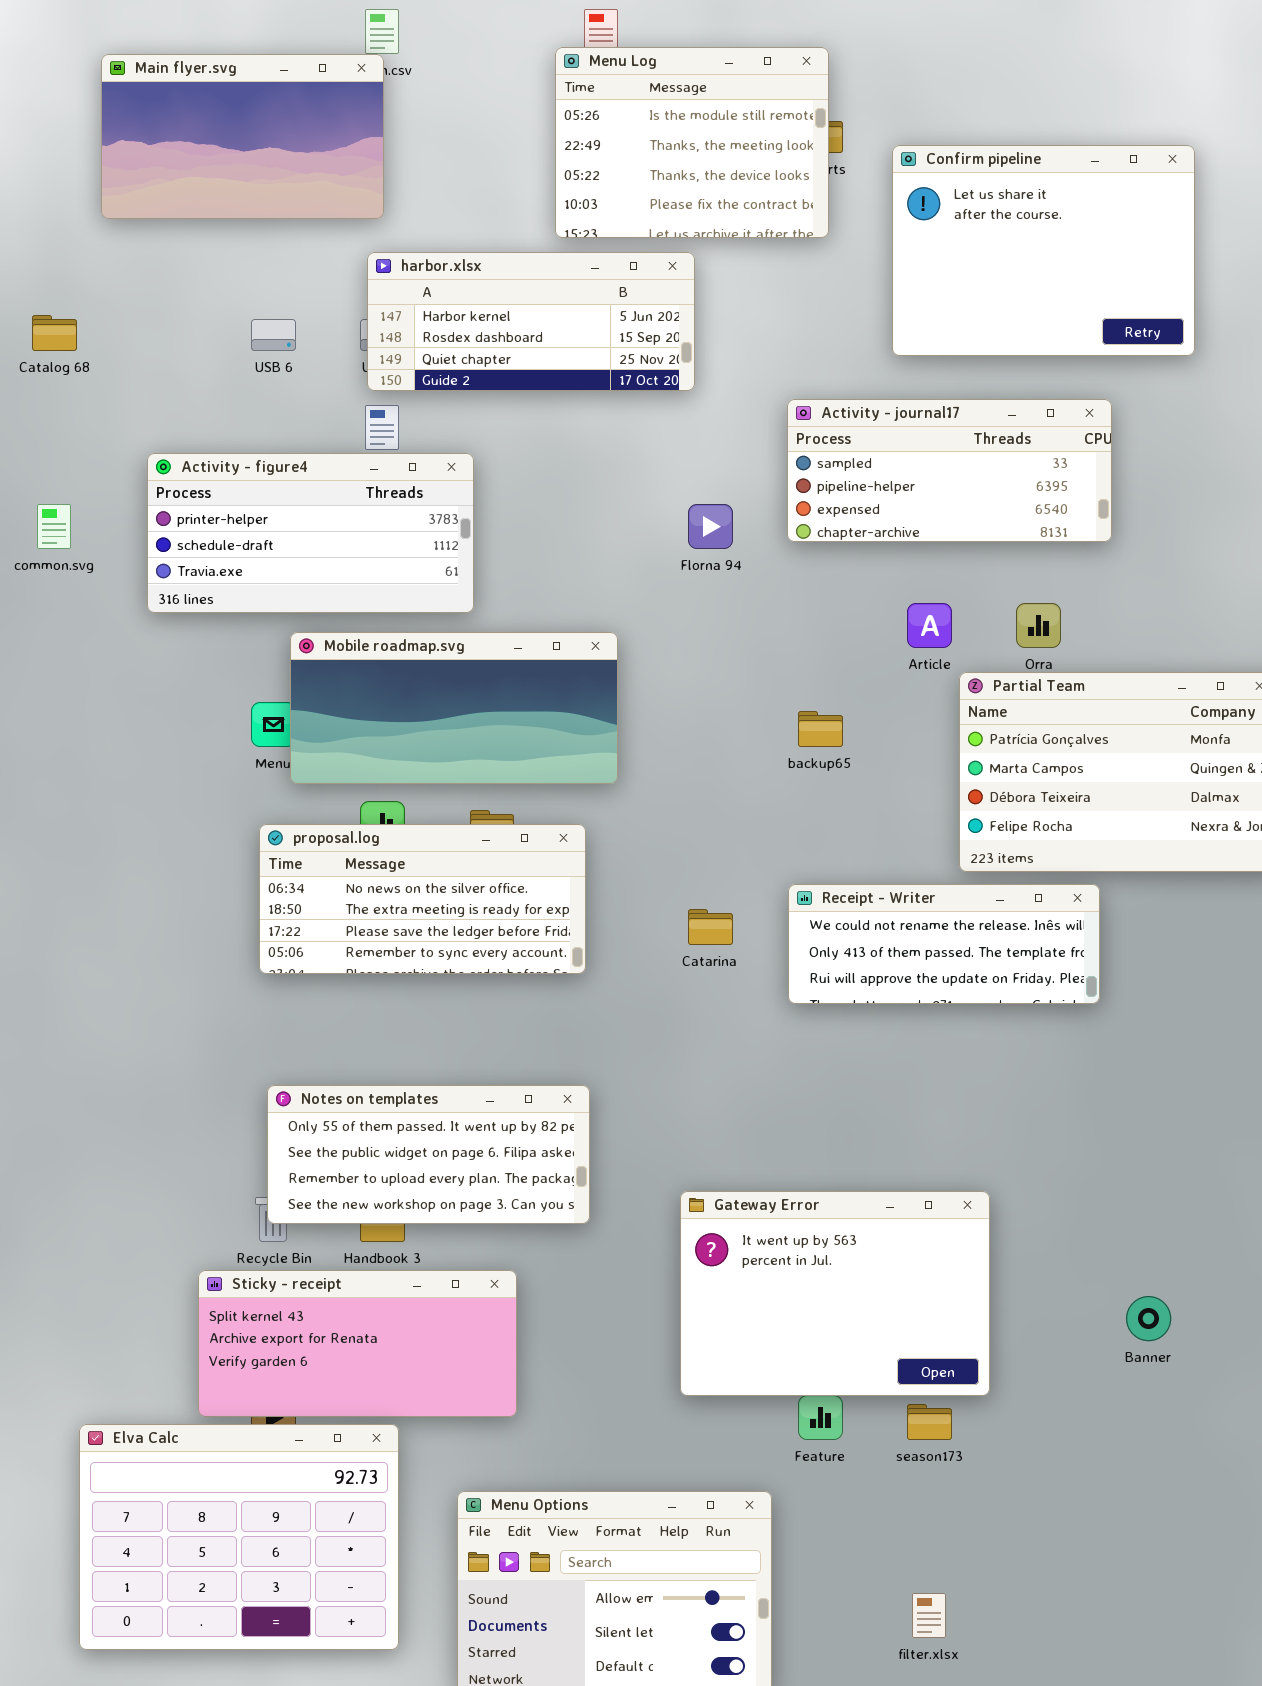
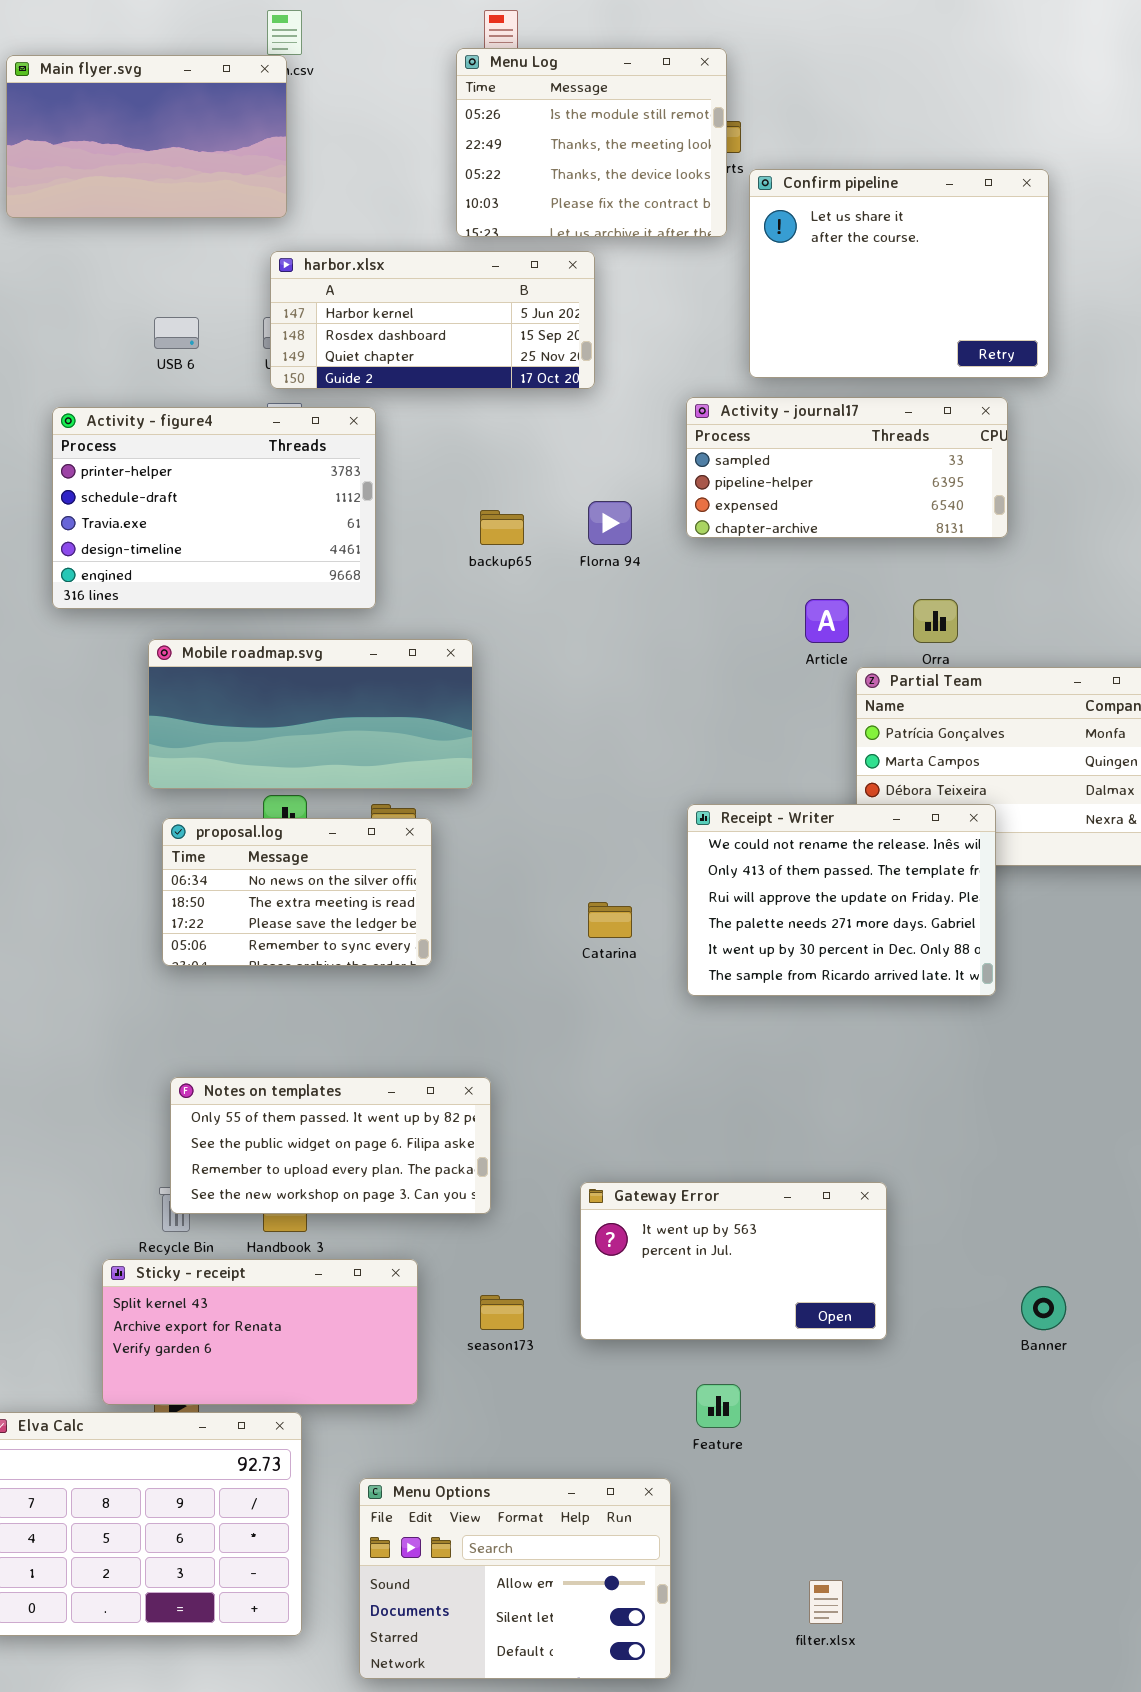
Confirm pipeline: [892,145,1195,356] -> [749,169,1049,378], moved
Activity - figure4: [147,453,474,613] -> [52,407,376,609], resized
Mobile roadmap.svg: [290,632,618,784] -> [148,639,473,789], moved
backup65: [798,711,843,747] -> [480,510,524,545], moved
proposal.log: [259,824,586,974] -> [162,818,432,966], resized
Receipt - Writer: [788,884,1100,1004] -> [687,804,996,996], resized
Gateway Error: [680,1191,990,1396] -> [580,1182,887,1340], resized
season173: [907,1404,952,1440] -> [480,1295,524,1330], moved

